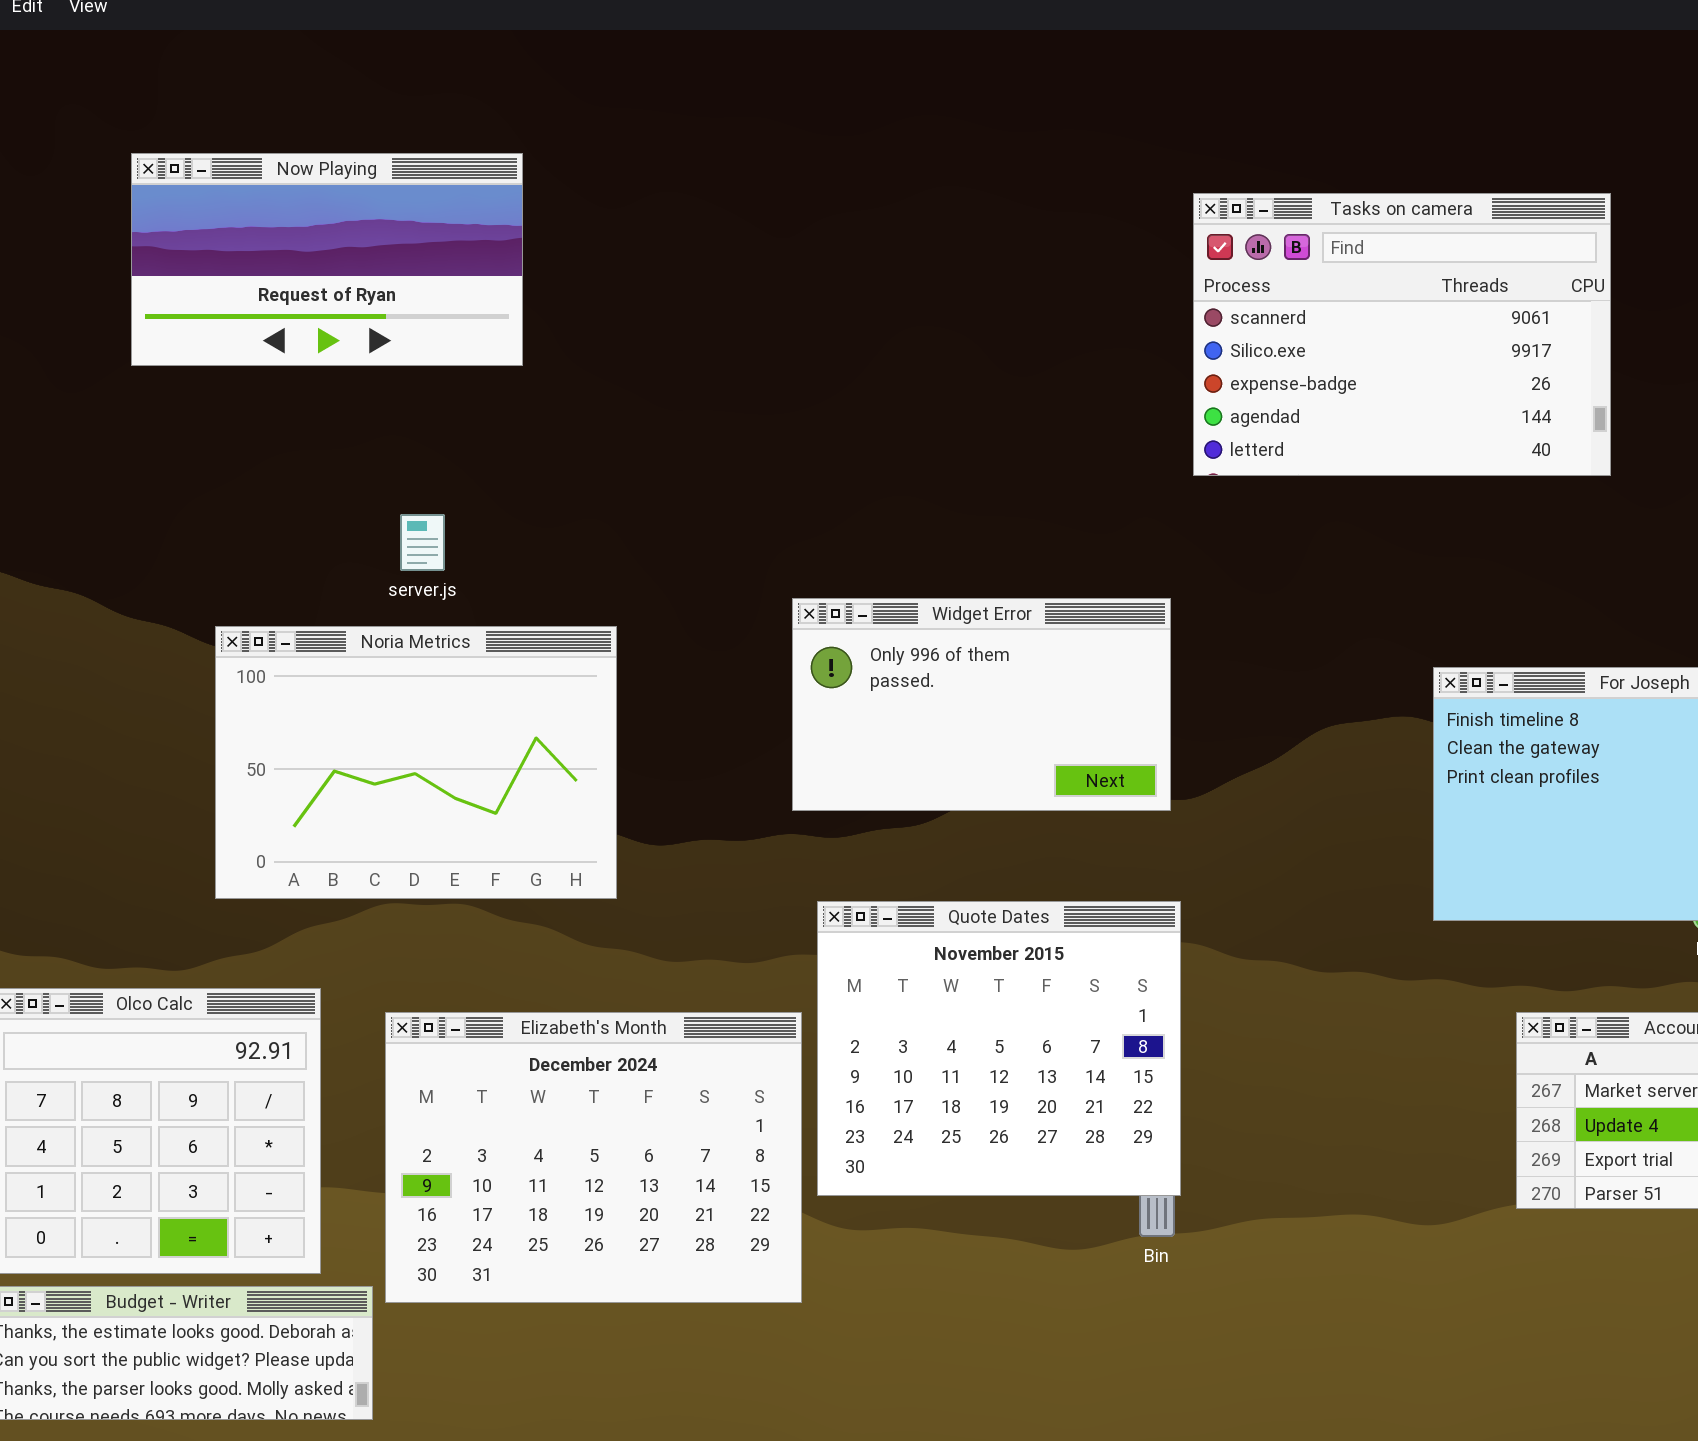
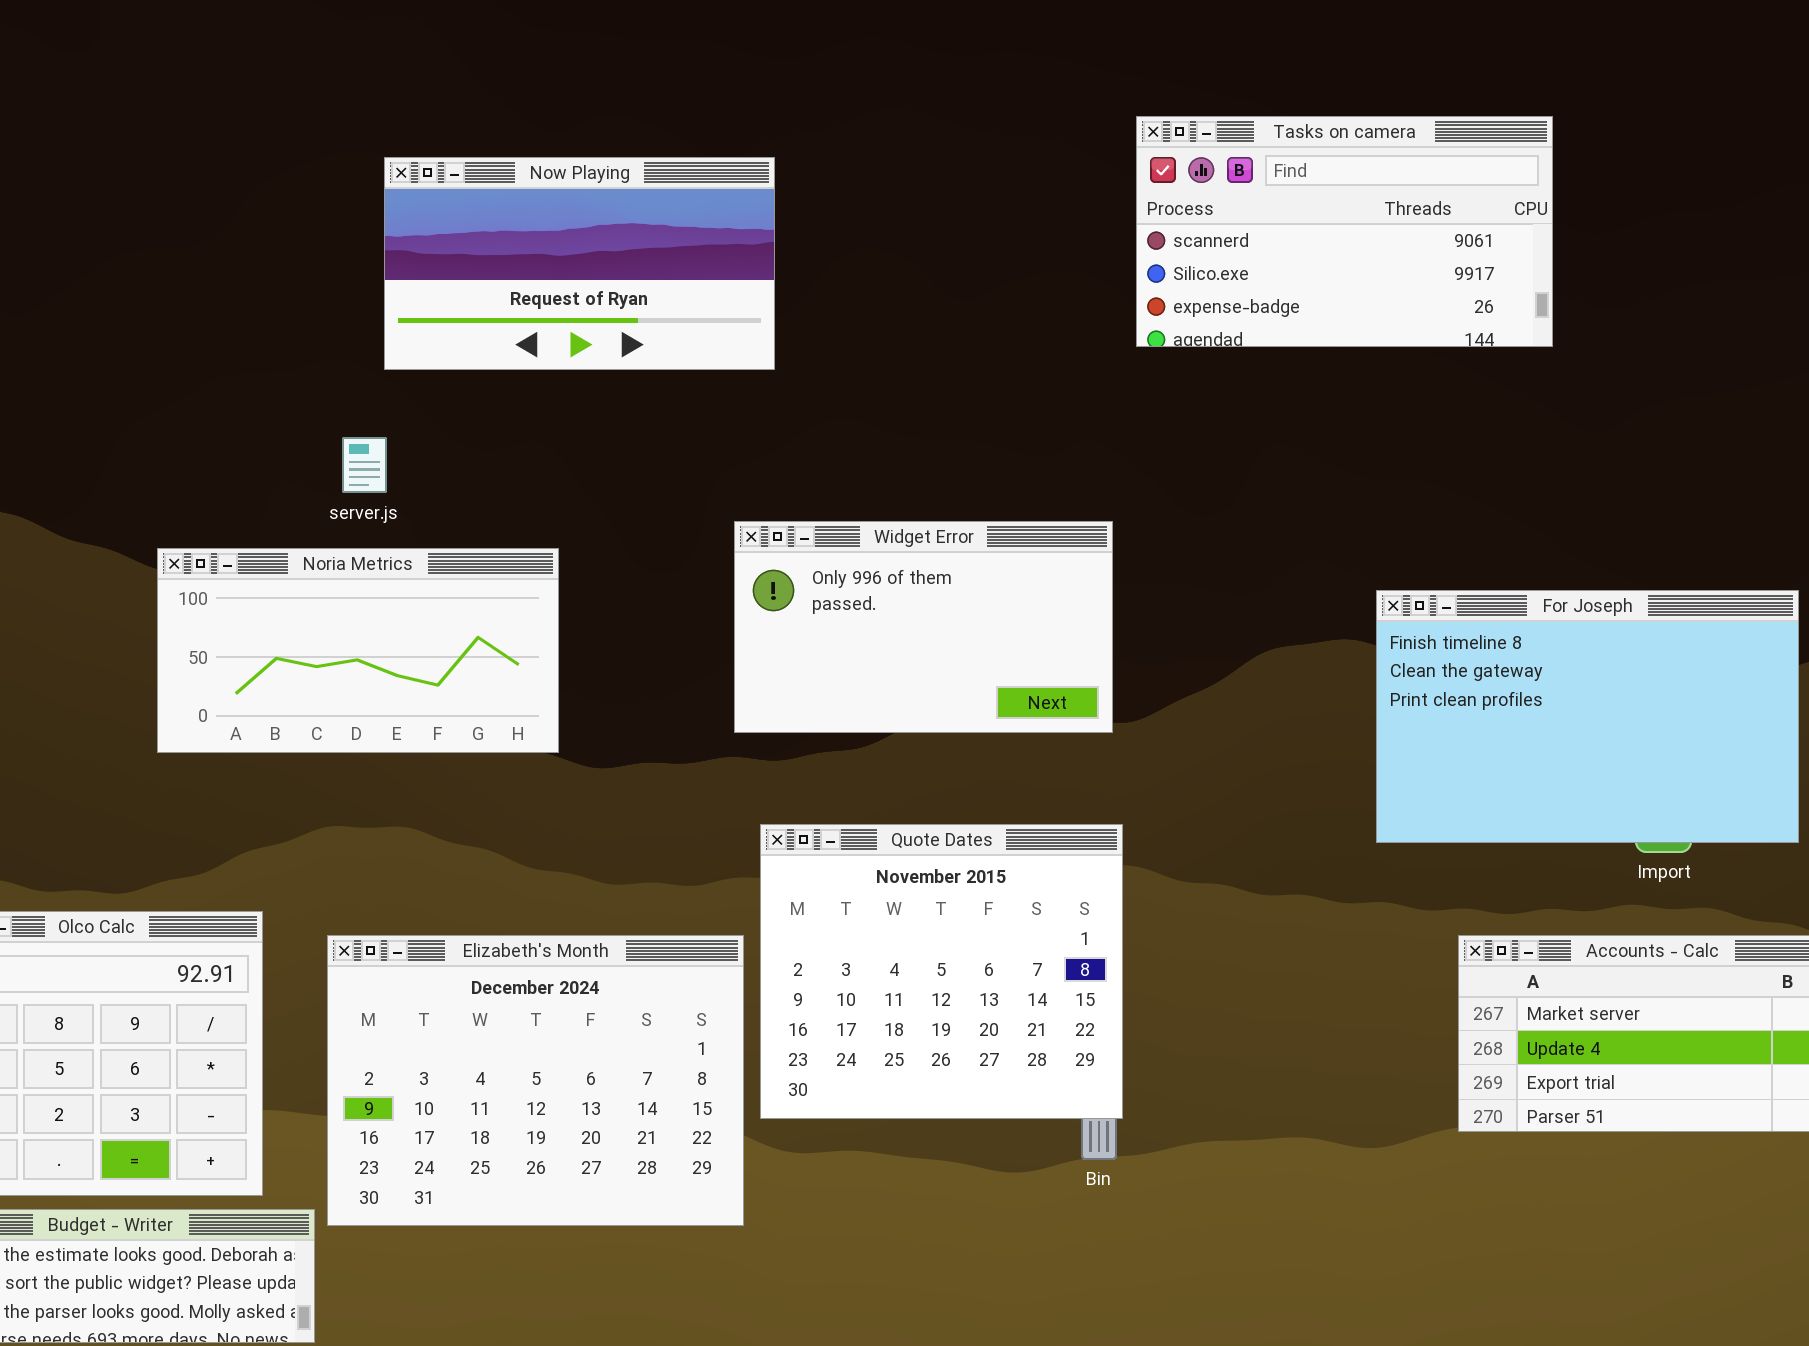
Now Playing: [131,153,523,366] -> [384,157,775,370], moved
Tasks on camera: [1193,193,1611,476] -> [1136,116,1553,347], resized
Noria Metrics: [215,626,617,899] -> [157,548,559,753], resized

